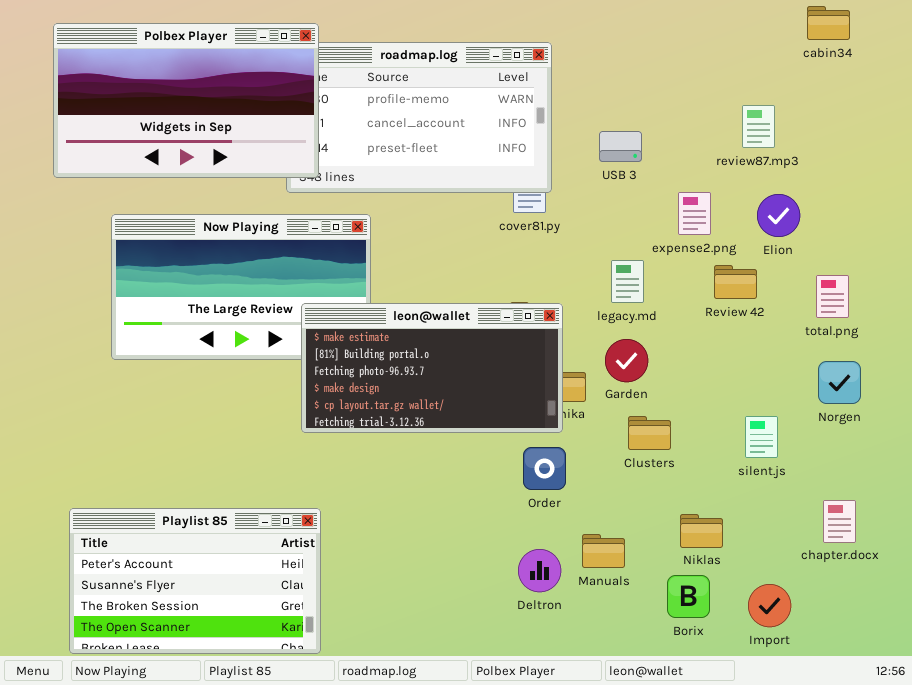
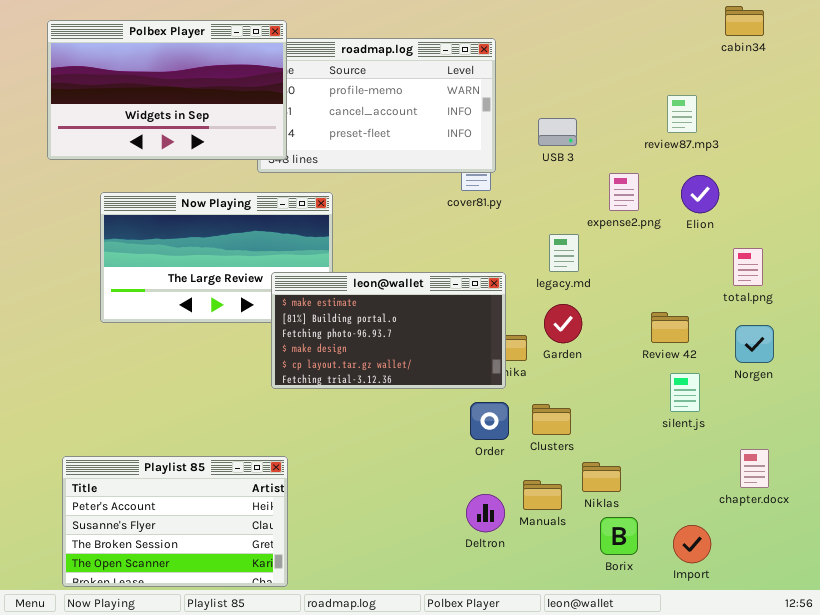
Review 42: [714,265,757,299] -> [651,312,689,343], moved
Clusters: [628,416,671,450] -> [532,404,571,435], moved
Niklas: [680,514,723,548] -> [582,462,621,492], moved

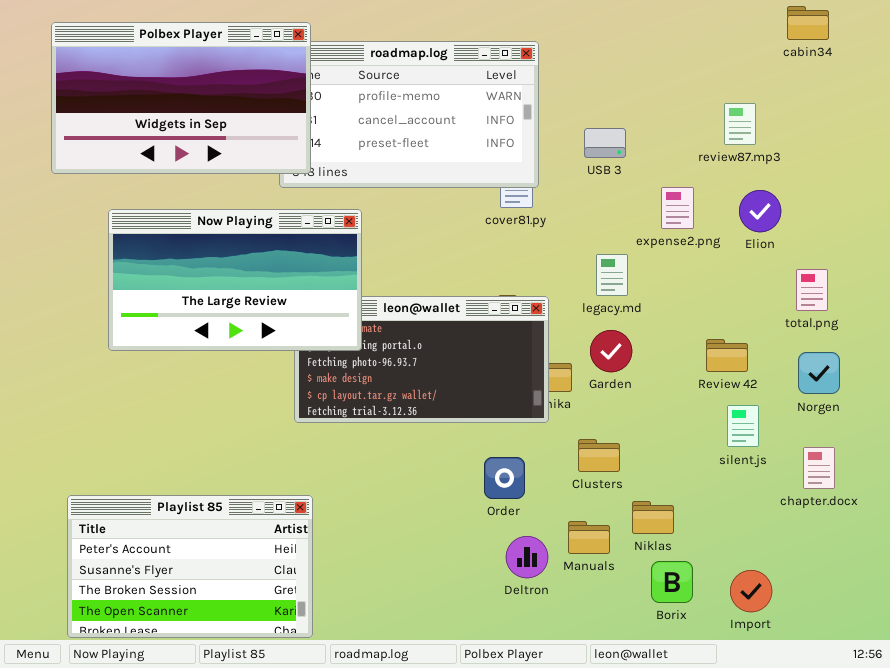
Now Playing: [100,192,333,323] -> [108,209,362,351], raised
Order: [470,402,509,440] -> [484,457,525,499], moved
chapter.docx: [740,449,769,488] -> [803,447,835,489], moved

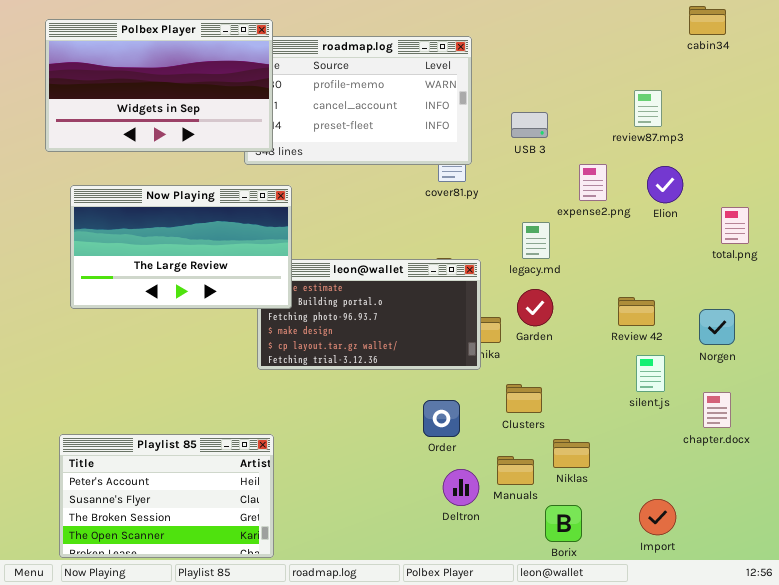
Now Playing: [108,209,362,351] -> [70,185,292,309], moved
total.png: [796,269,828,311] -> [721,207,749,244], moved
Borix: [651,561,693,603] -> [545,505,582,542], moved

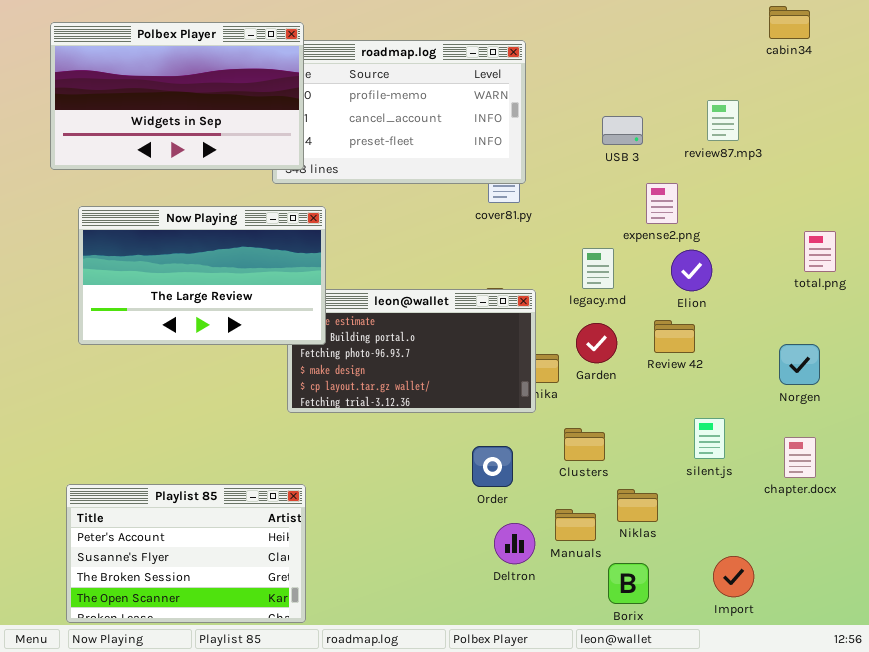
USB 3: [511,112,548,138] -> [602,116,643,145], moved
Elion: [647,166,683,203] -> [671,250,712,291], moved
Review 42: [618,297,655,326] -> [654,320,695,353], moved
silent.js: [636,355,665,392] -> [694,418,725,459], moved

